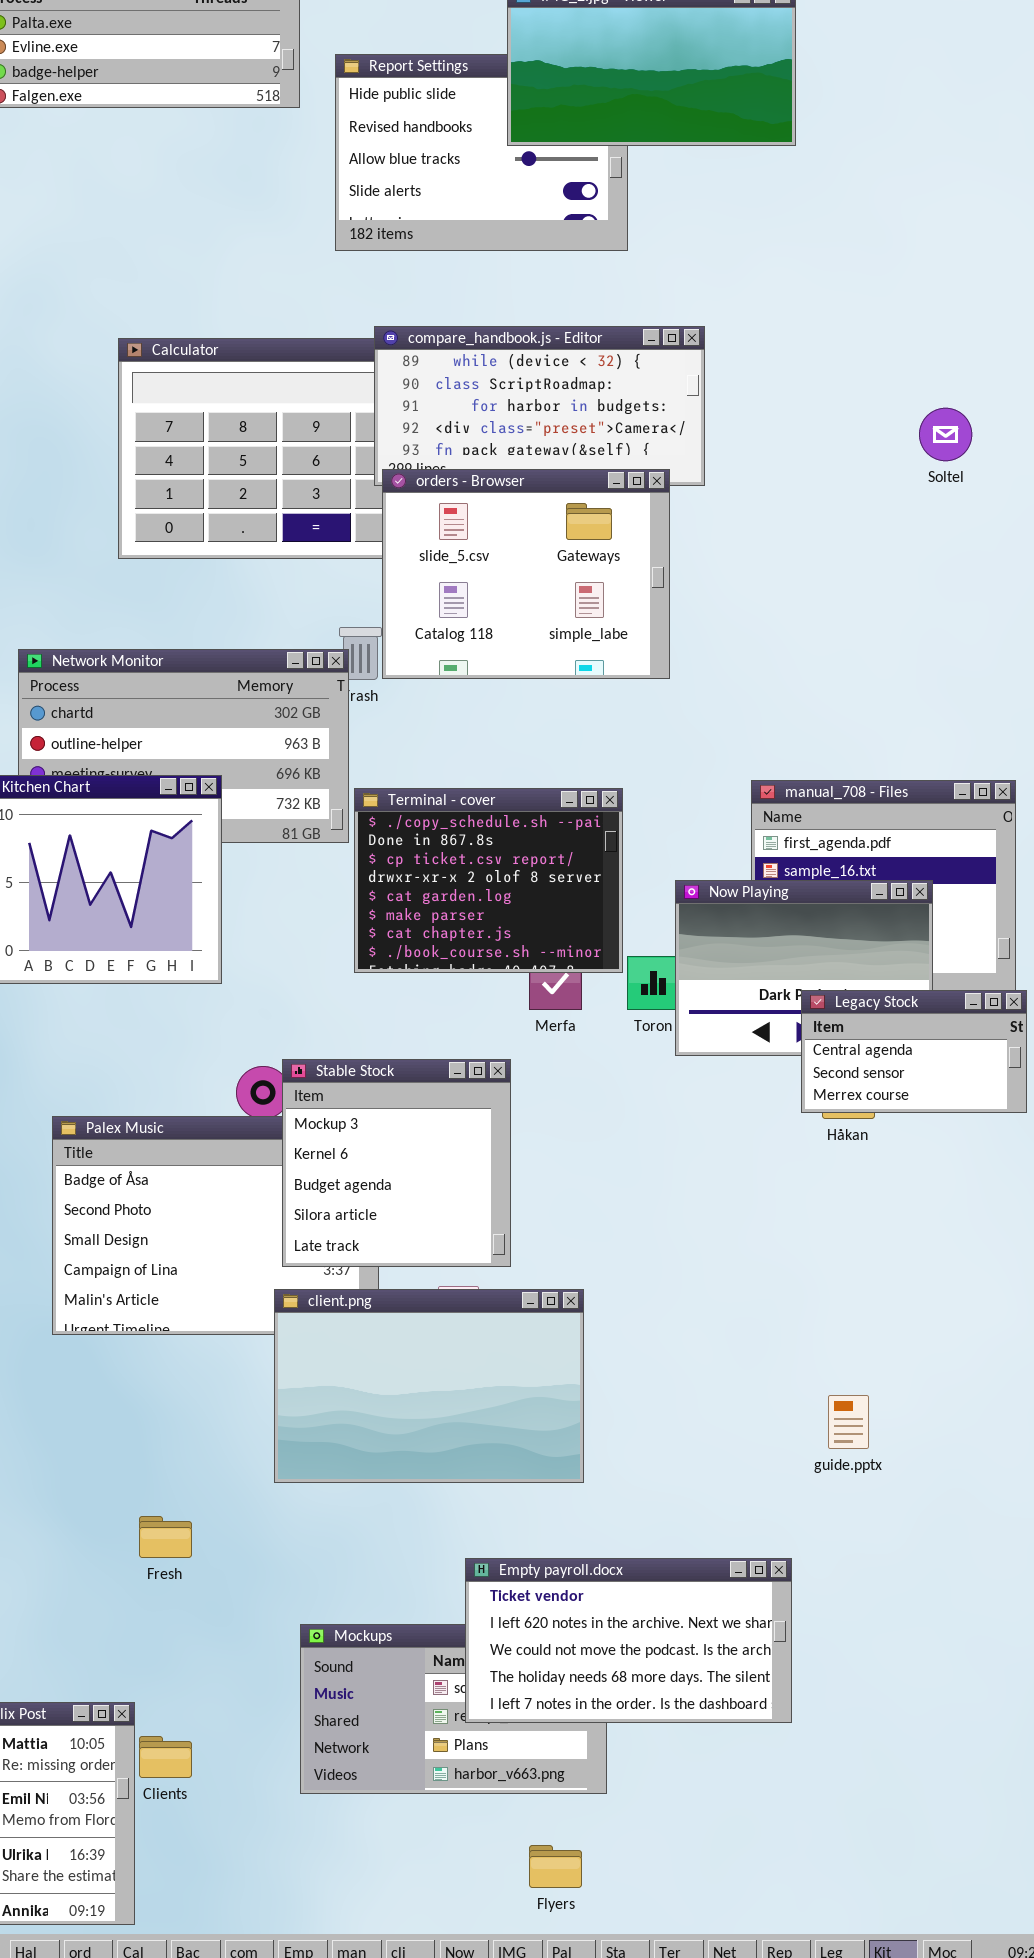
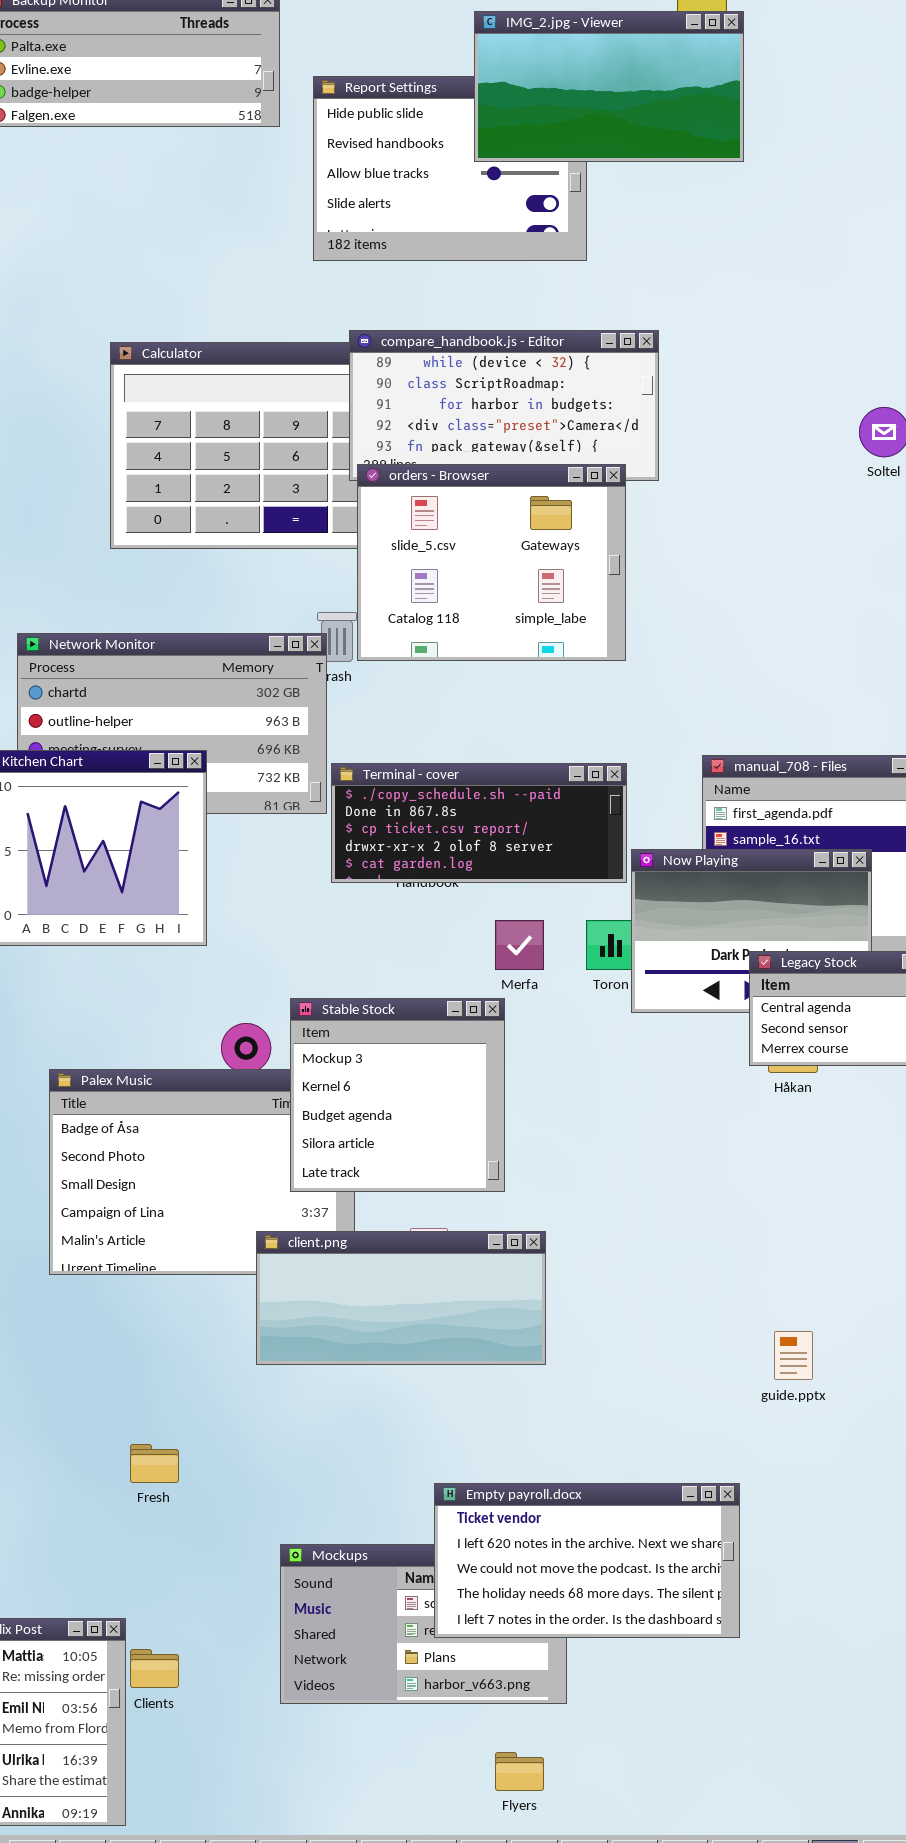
Terminal - cover: [354,788,623,973] -> [331,763,627,883], resized
Stable Stock: [282,1059,511,1267] -> [290,998,505,1192], moved
client.png: [274,1289,584,1483] -> [256,1231,546,1365], resized

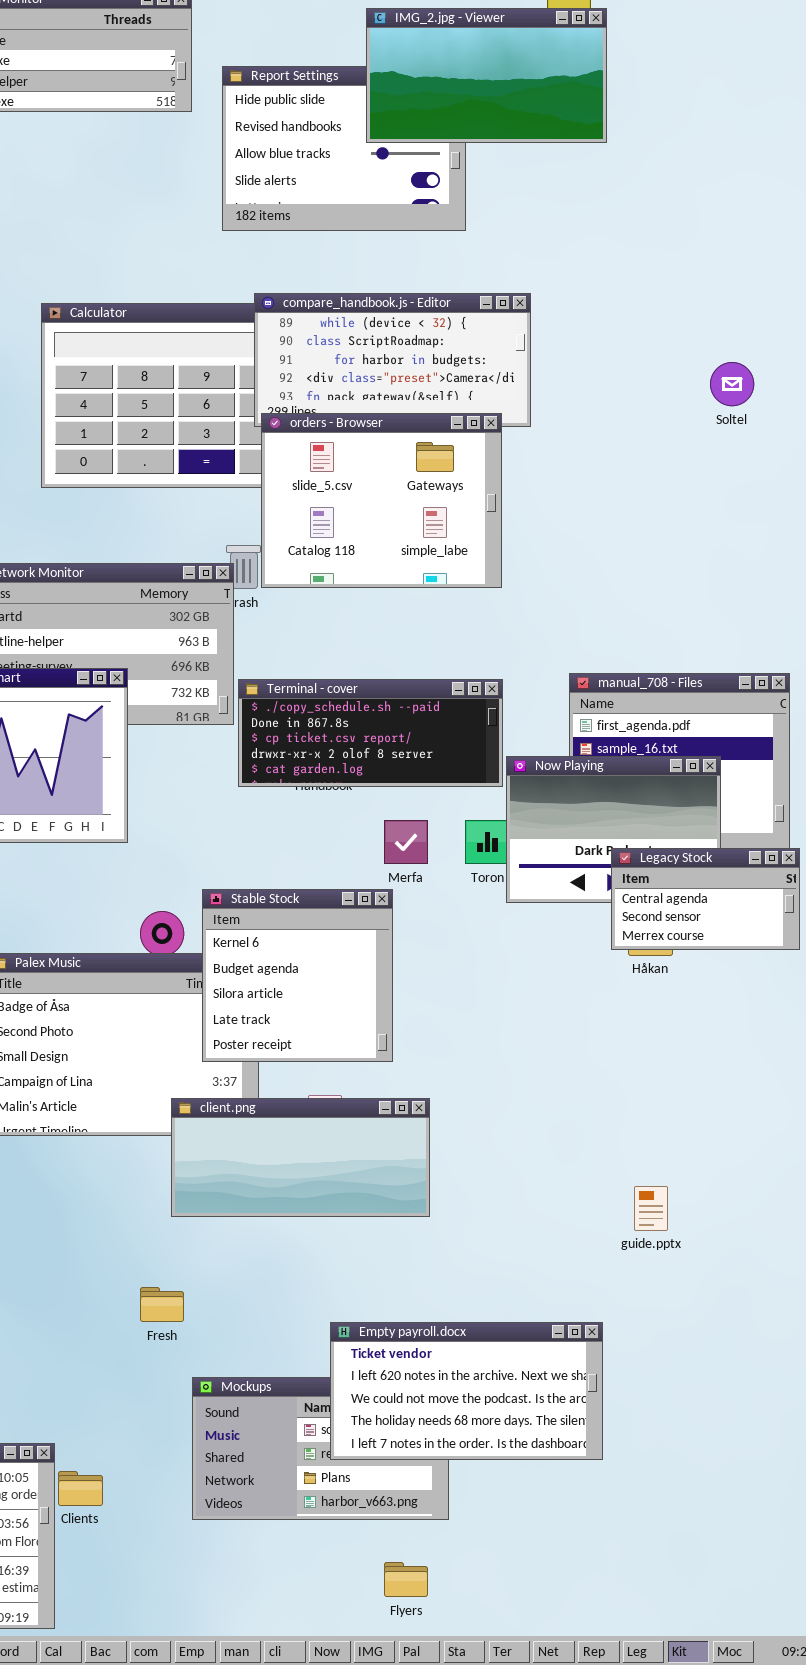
Stable Stock: [290,998,505,1192] -> [202,889,393,1062], scrolled down 1 row
Fresh: [130,1444,179,1483] -> [140,1287,184,1322], moved

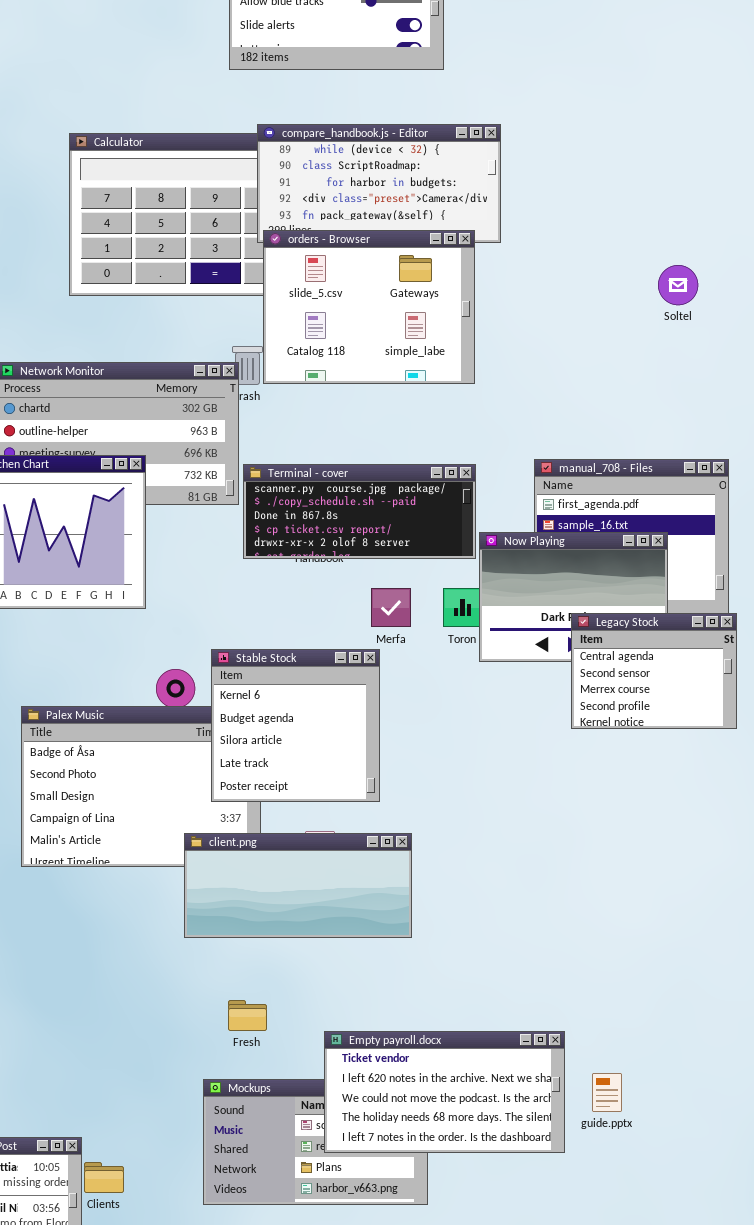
Soltel: [710,362,754,406] -> [658,265,698,305], moved
Terminal - cover: [238,679,503,787] -> [243,464,476,559], scrolled up 1 row
Legacy Stock: [611,848,800,950] -> [571,613,737,729], resized
guide.pptx: [634,1186,668,1231] -> [592,1073,622,1112], moved
Fresh: [140,1287,184,1322] -> [228,1000,267,1031], moved

